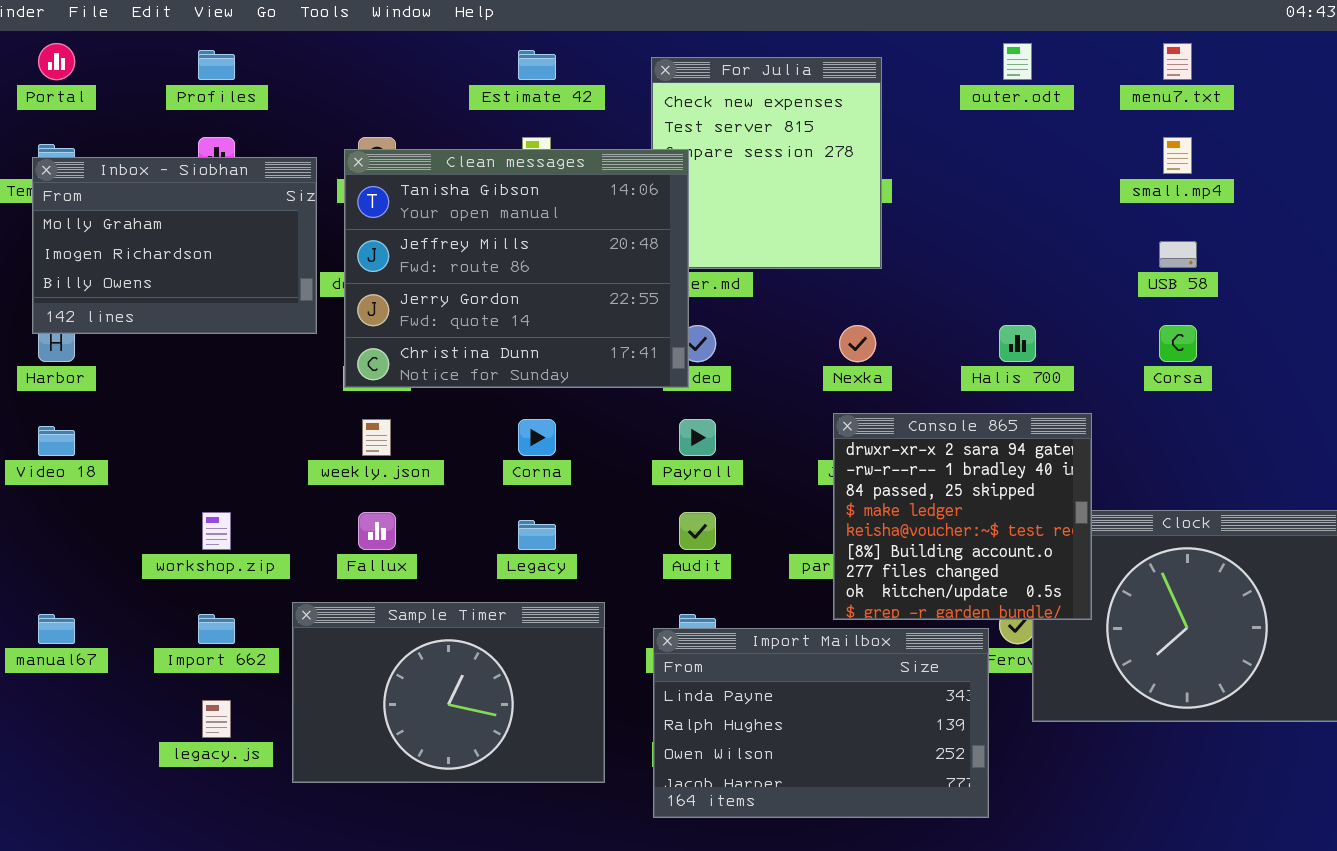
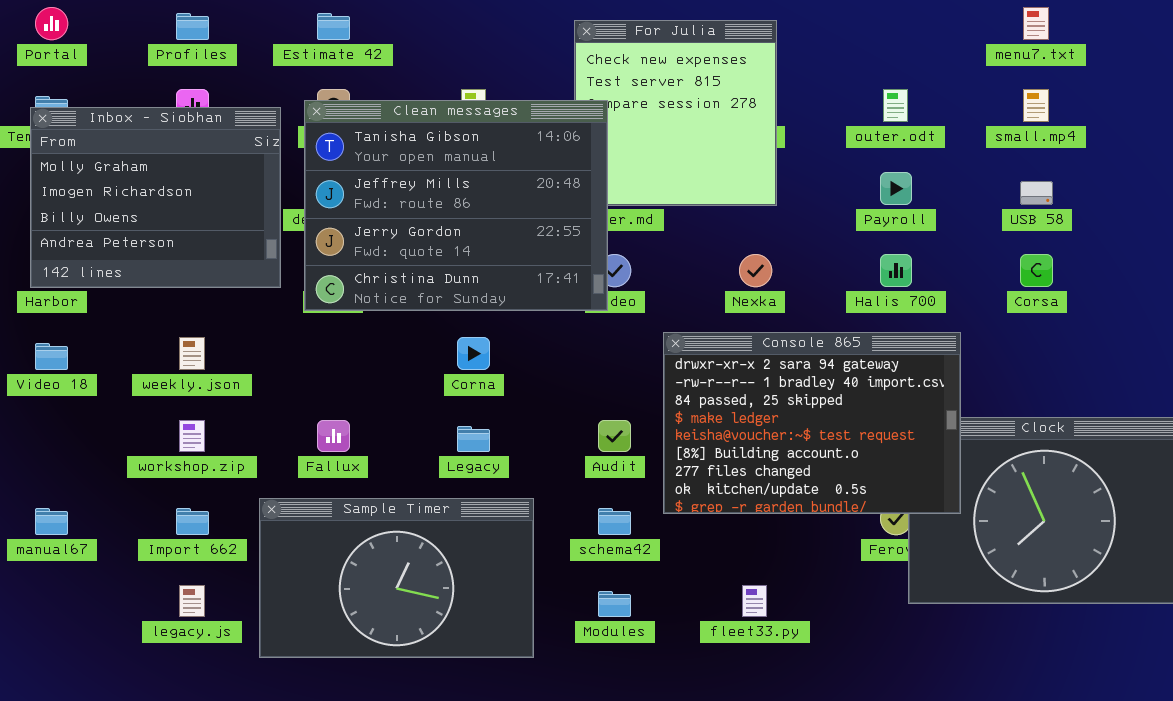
outer.odt: [1003,43,1032,80] -> [883,89,908,122], moved
Estimate 42: [518,50,556,80] -> [317,13,350,40], moved
Inbox - Siobhan: [32,157,317,334] -> [30,107,281,288], resized
Console 865: [833,413,1092,620] -> [663,332,961,514], resized
weekly.json: [362,419,391,456] -> [179,337,205,370], moved
Payroll: [679,419,716,456] -> [880,172,912,205], moved
Import Mailbox: [653,628,989,818] -> none, closed

